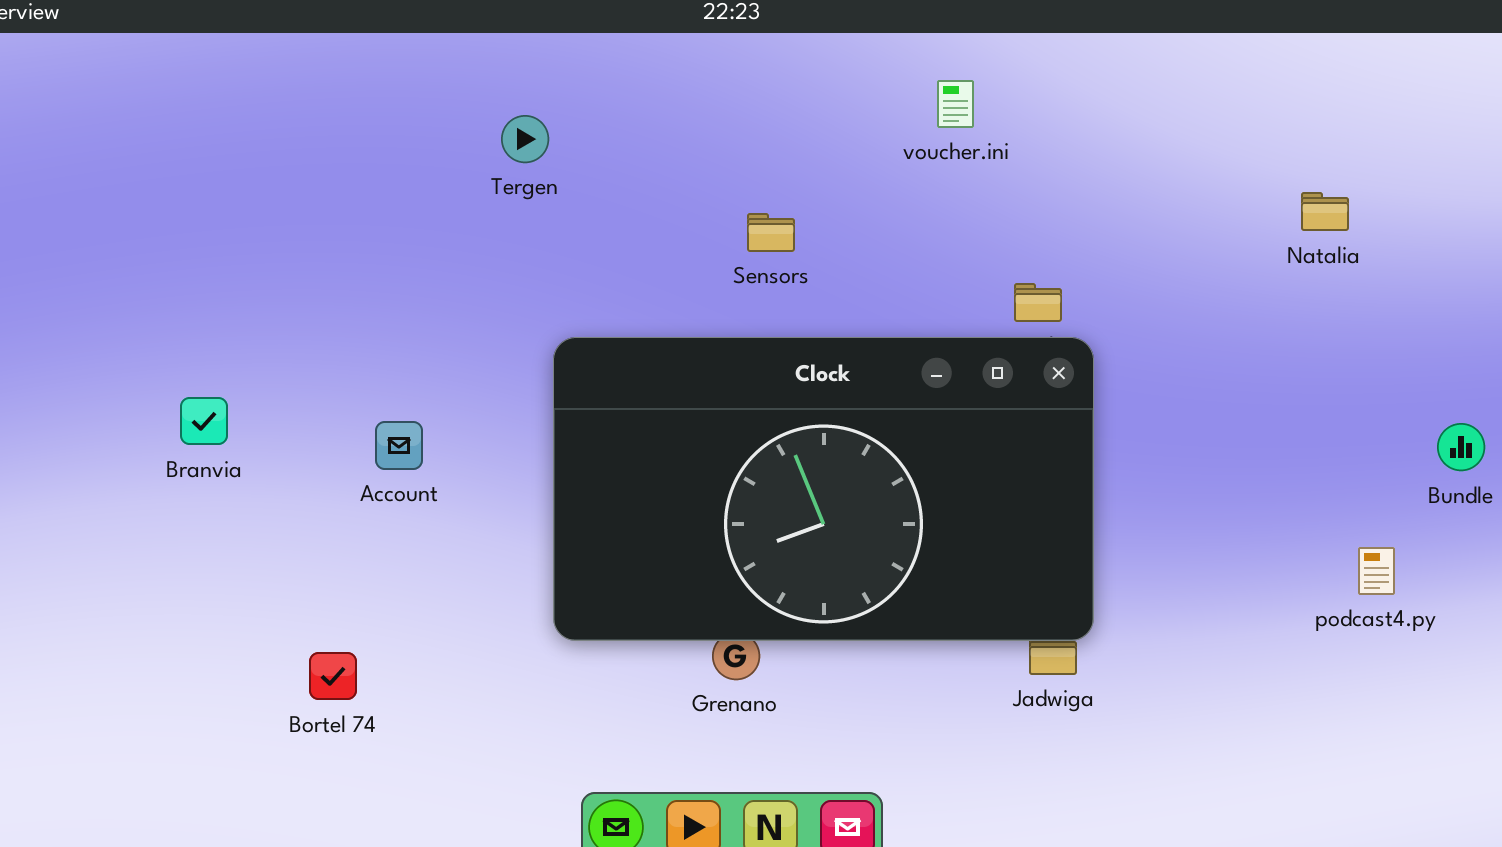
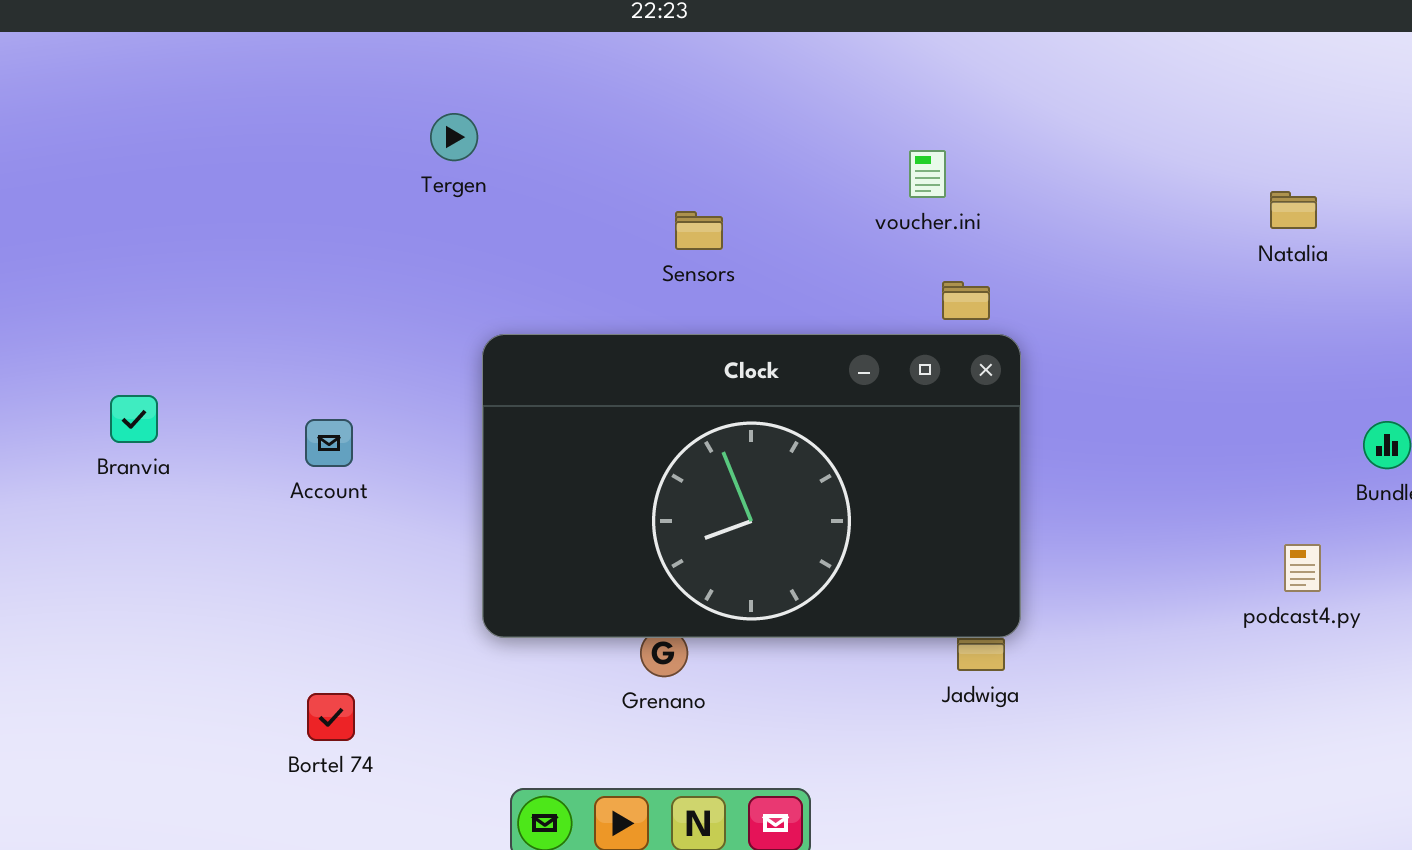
voucher.ini: [937,80,974,128] -> [909,150,946,198], moved
Natalia: [1301,192,1349,231] -> [1270,191,1317,229], moved
Bortel 74: [309,652,357,700] -> [307,693,355,741], moved

